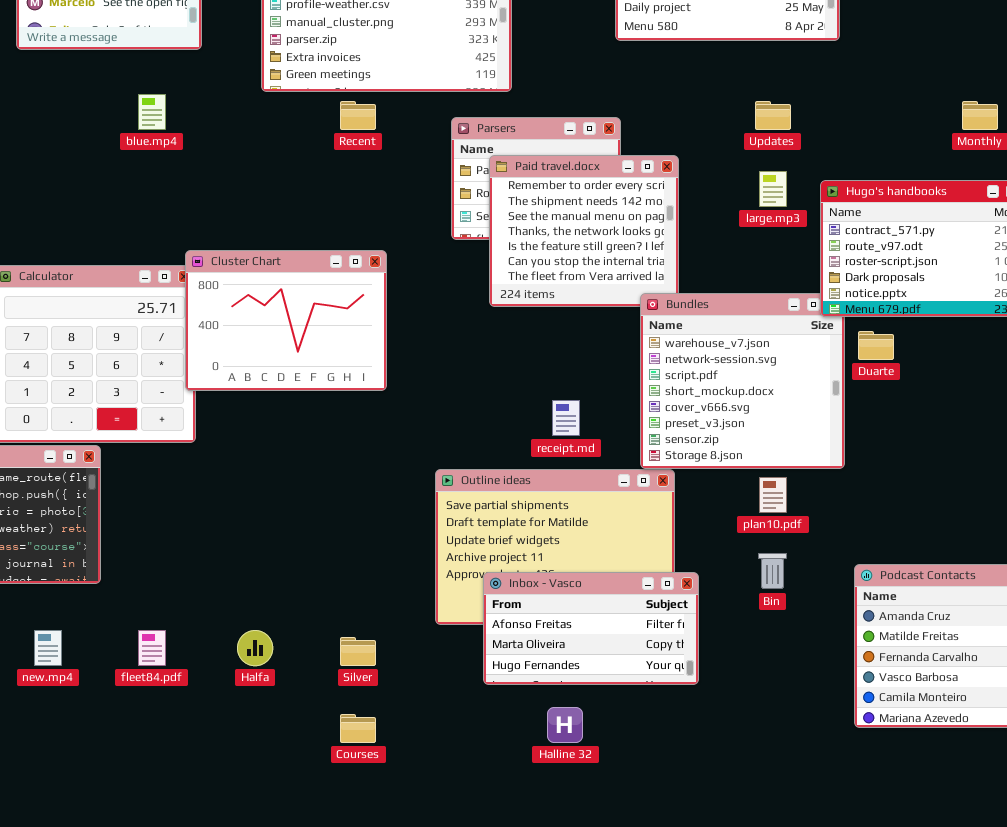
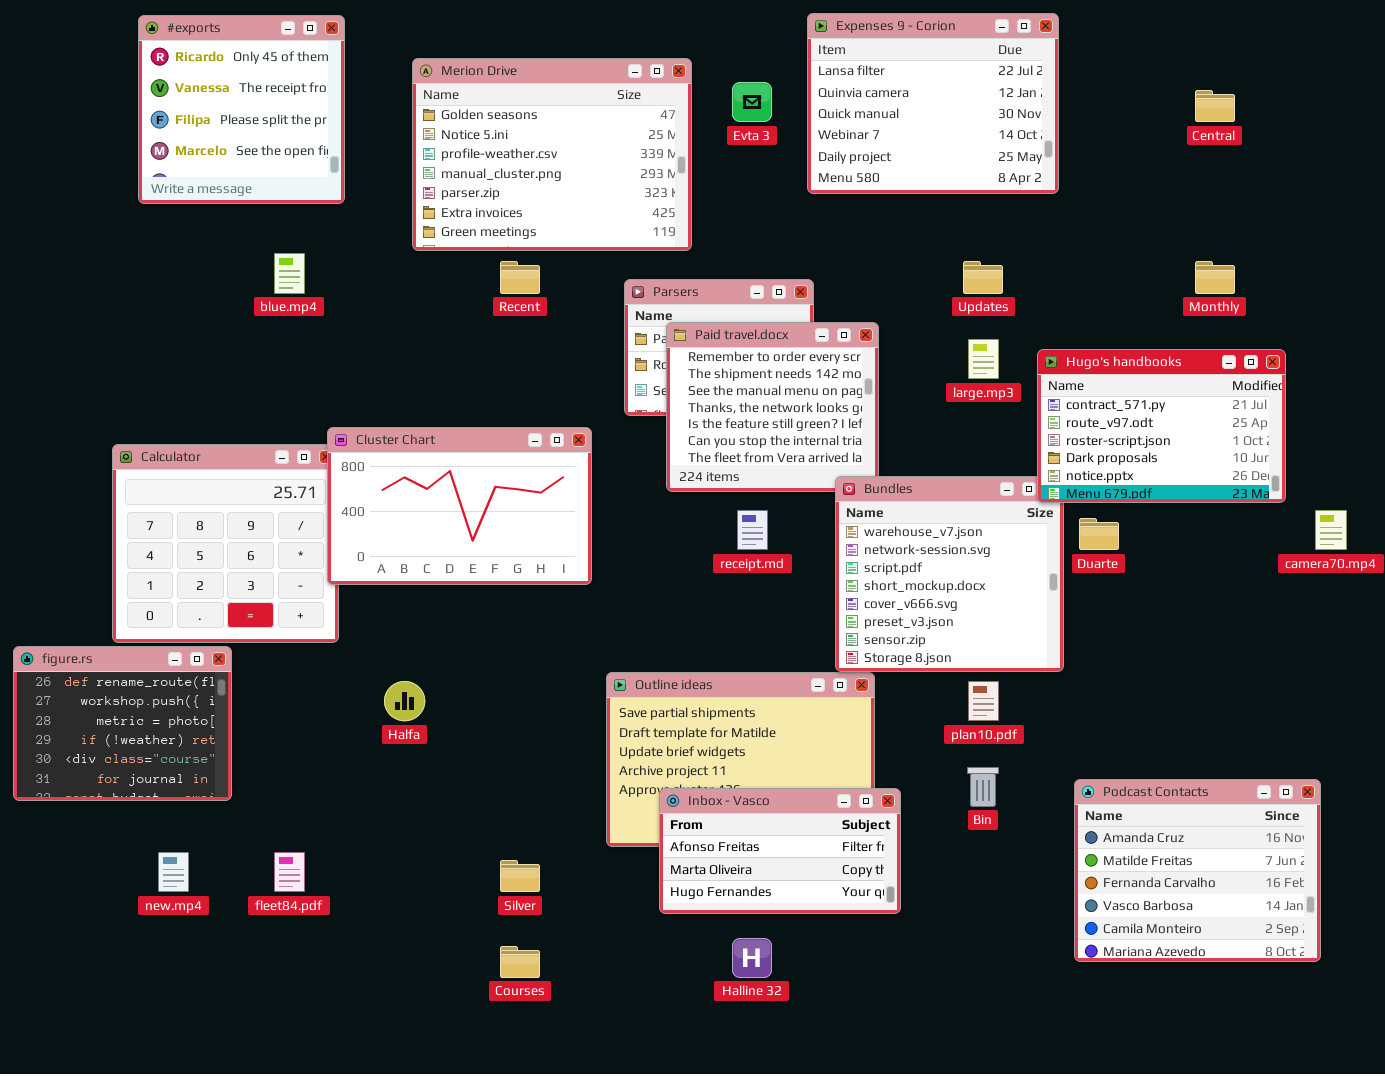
Cluster Chart: [185,250,387,391] -> [327,427,592,585], resized
receipt.md: [552,400,580,436] -> [737,510,768,550], moved
Halfa: [237,630,273,666] -> [384,681,425,721], moved

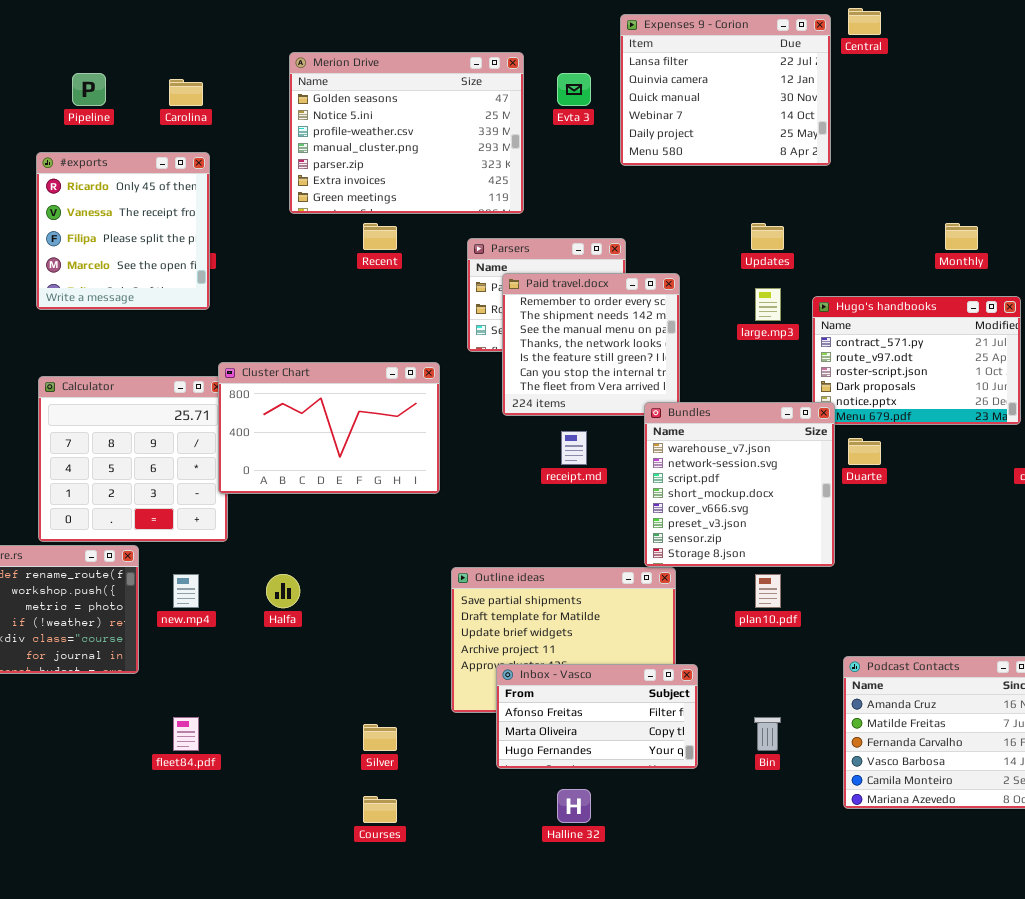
#exports: [138,15,345,204] -> [36,152,210,310], moved
Central: [1195,90,1235,122] -> [848,8,881,35], moved
Bundles: [835,476,1064,672] -> [644,402,835,567], raised
Bin: [967,767,999,807] -> [754,717,781,751], moved
new.mp4: [158,852,189,892] -> [173,574,199,608], moved

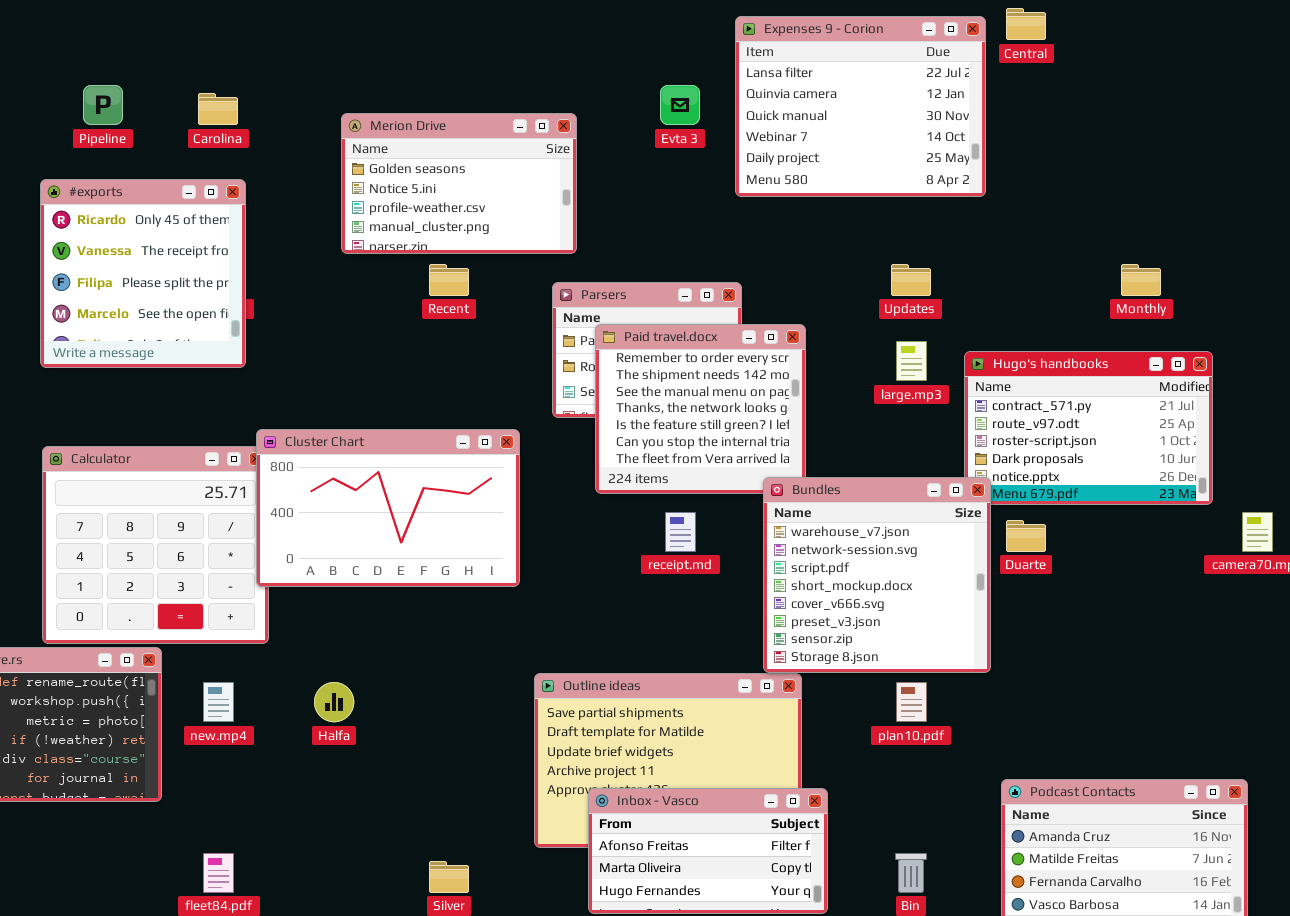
Merion Drive: [289,52,524,214] -> [341,113,577,254], resized

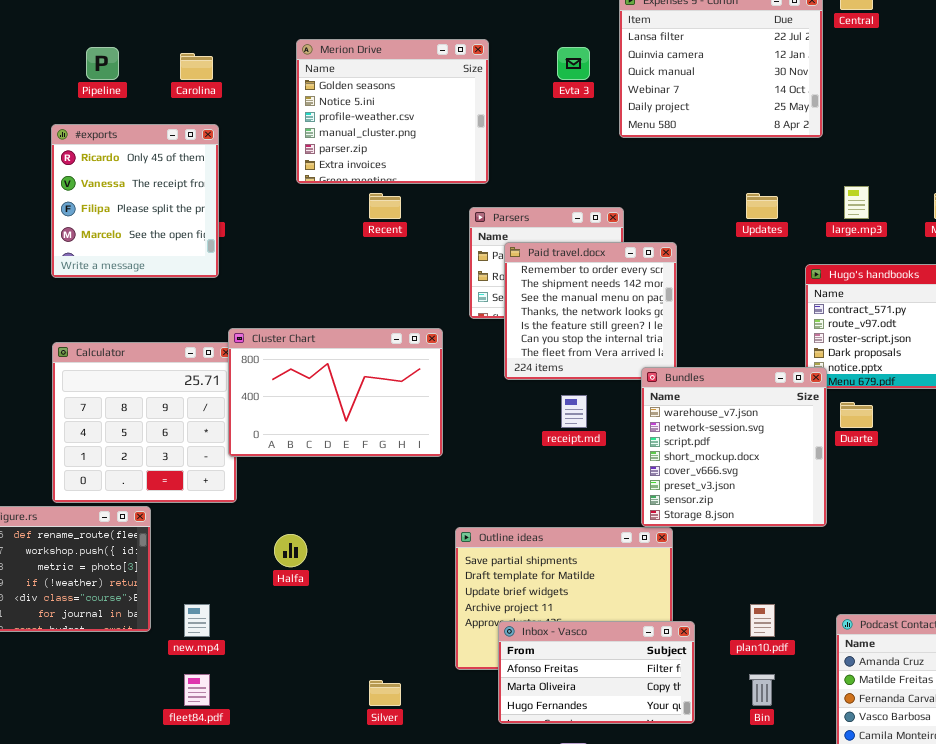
Merion Drive: [341,113,577,254] -> [296,39,489,184], resized
large.mp3: [896,341,927,381] -> [844,186,869,219], moved
new.mp4: [203,682,234,722] -> [184,604,210,637], moved
plan10.pdf: [896,682,927,722] -> [750,604,775,637], moved

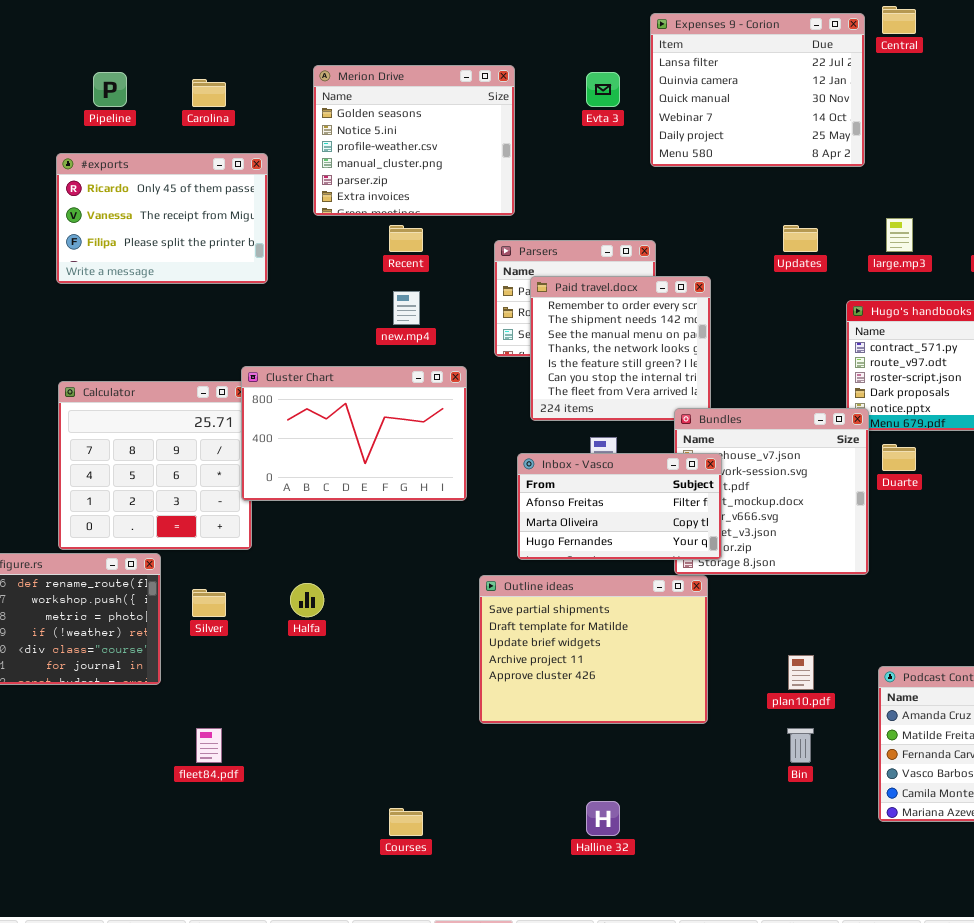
#exports: [51,124,219,278] -> [56,153,268,284], resized
new.mp4: [184,604,210,637] -> [393,291,420,325], moved
Inbox - Vasco: [498,621,695,724] -> [517,453,722,560], moved
Silver: [369,680,401,706] -> [192,589,226,617], moved

